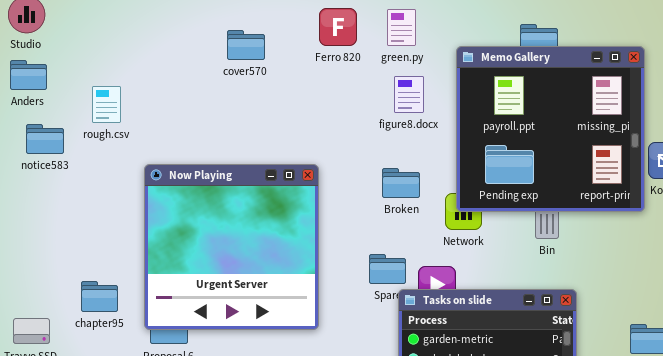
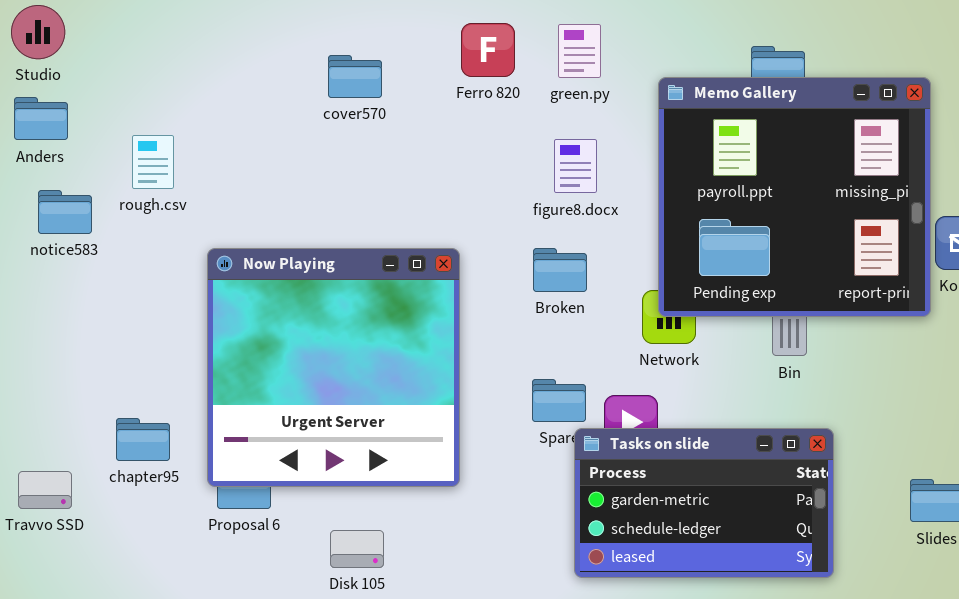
figure8.docx: [394,76,424,113] -> [554,139,597,193], moved
Broken: [382,168,420,198] -> [533,248,587,292], moved

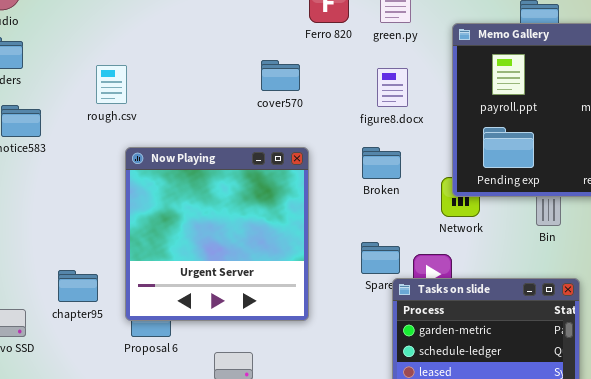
cover570: [328,55,382,98] -> [261,60,300,91], moved
rough.csv: [132,135,174,189] -> [96,65,127,104], moved

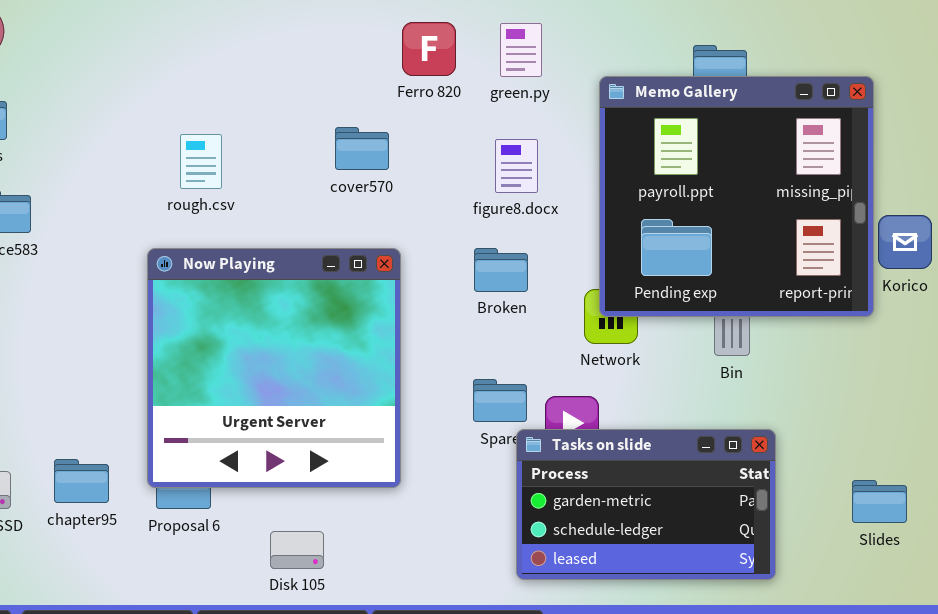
rough.csv: [96,65,127,104] -> [180,134,222,189], moved
chapter95: [58,270,98,302] -> [54,459,109,503], moved

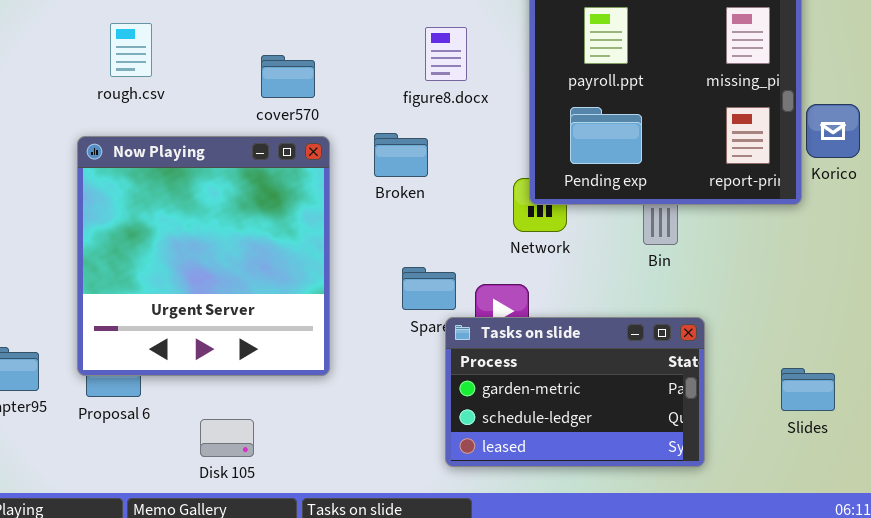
cover570: [335,127,389,170] -> [261,55,315,98], moved
Broken: [474,248,528,292] -> [374,133,428,177], moved

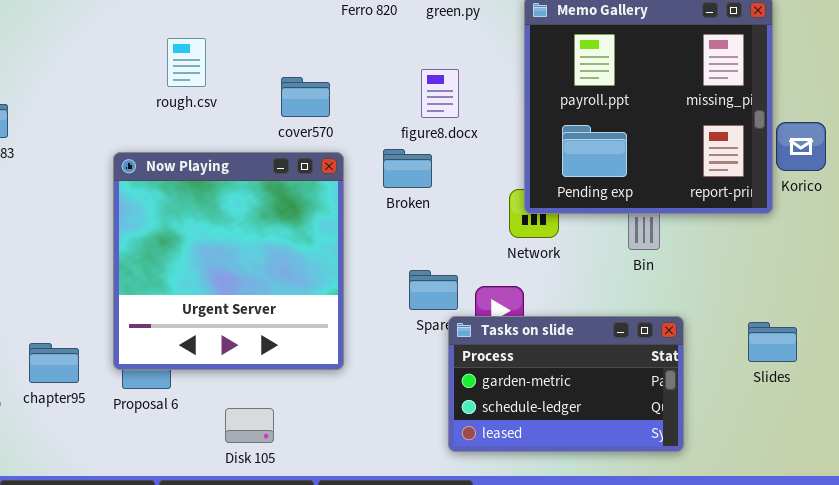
rough.csv: [110,23,152,77] -> [167,38,206,87], moved
figure8.docx: [425,27,467,81] -> [421,69,459,118], moved
Slides: [781,368,835,411] -> [748,322,797,362], moved

